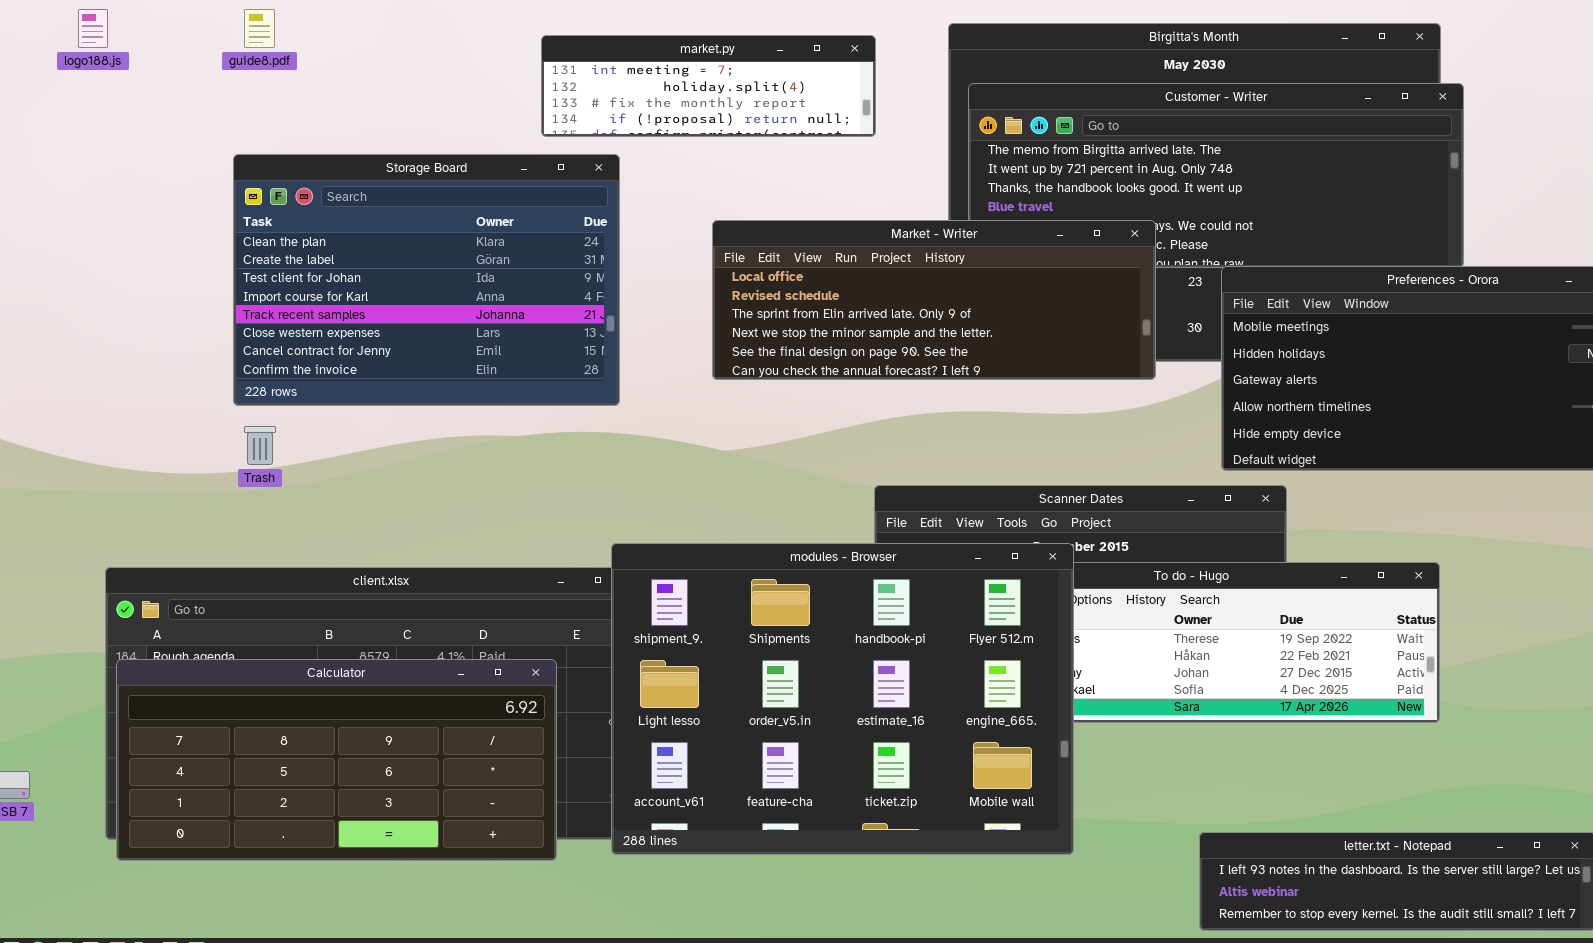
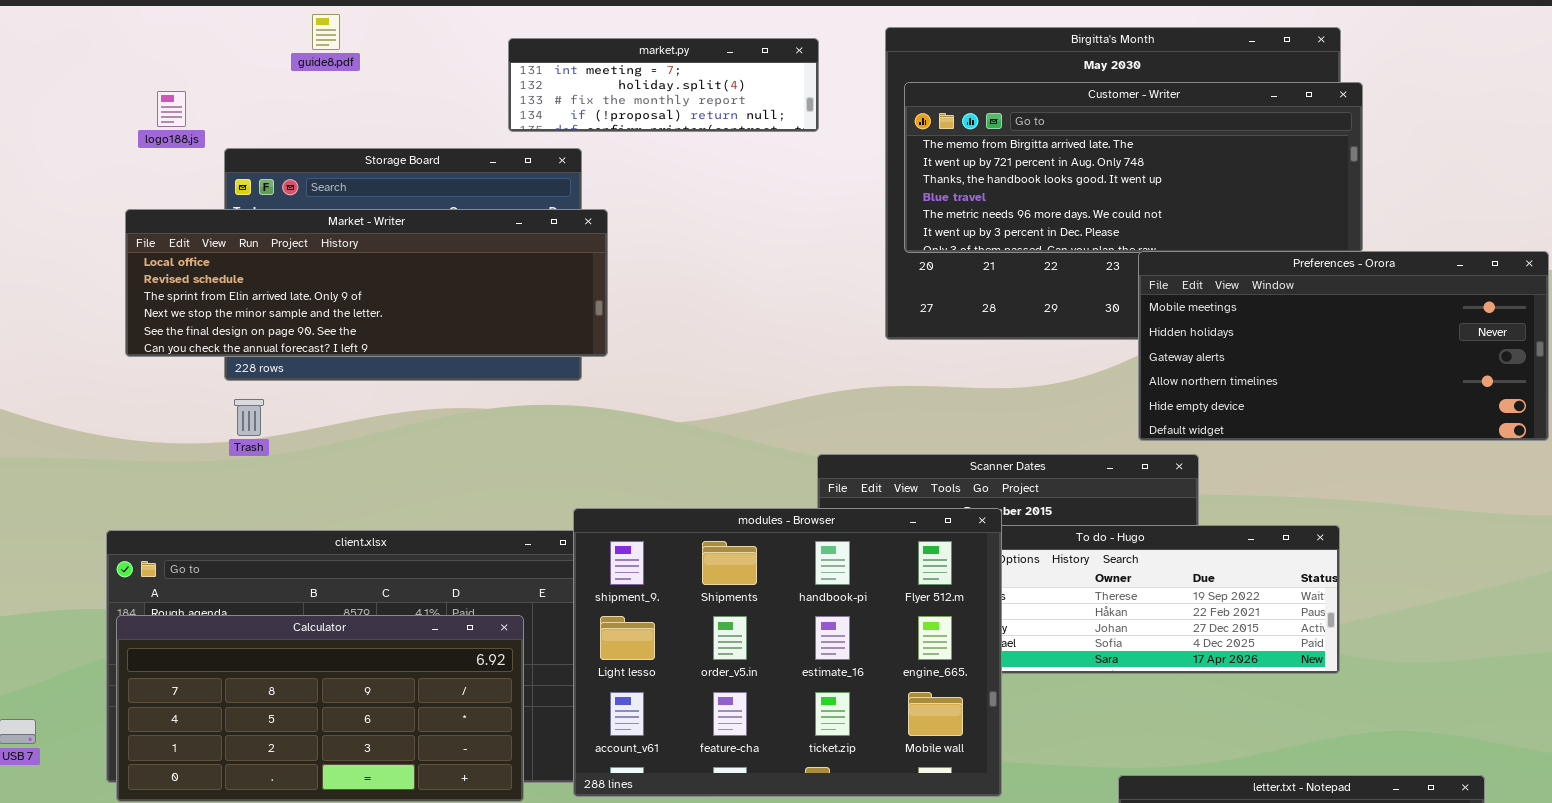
logo188.js: [78,9,108,48] -> [157,91,186,127], moved
guide8.pdf: [244,9,275,48] -> [312,14,340,50], moved
Market - Writer: [712,220,1156,380] -> [125,209,608,357], moved, resized

